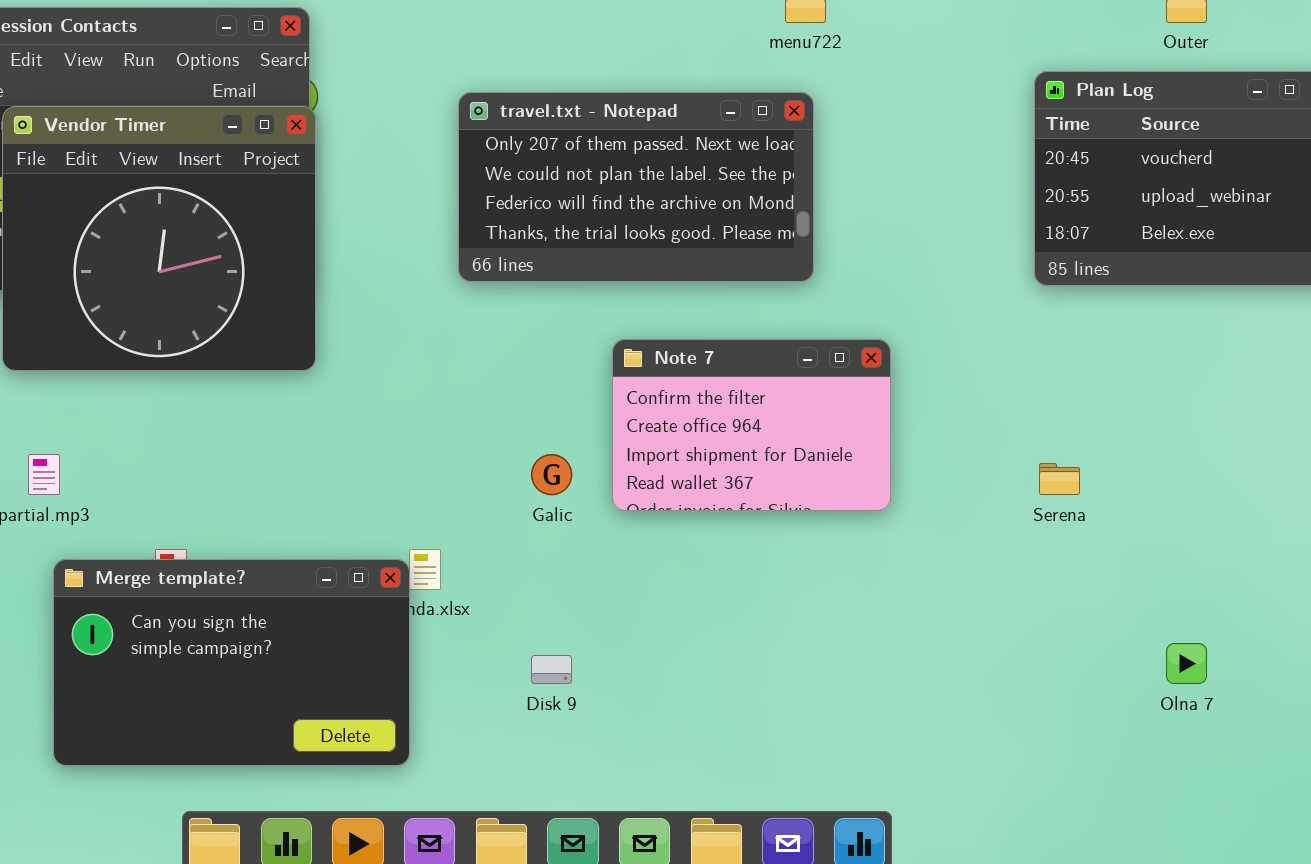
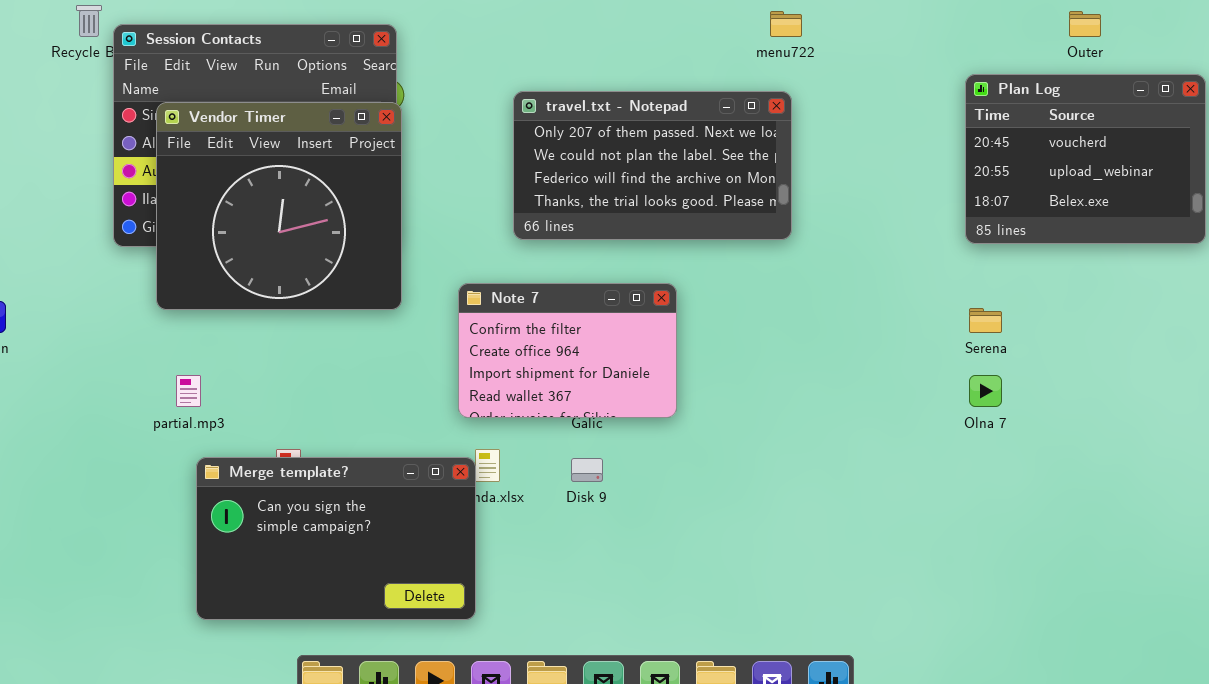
Note 7: [612,339,891,511] -> [458,283,677,418], moved
Serena: [1039,463,1080,495] -> [969,308,1002,333], moved
Olna 7: [1166,643,1207,684] -> [969,375,1002,407], moved
Disk 9: [531,655,572,684] -> [571,458,603,482], moved

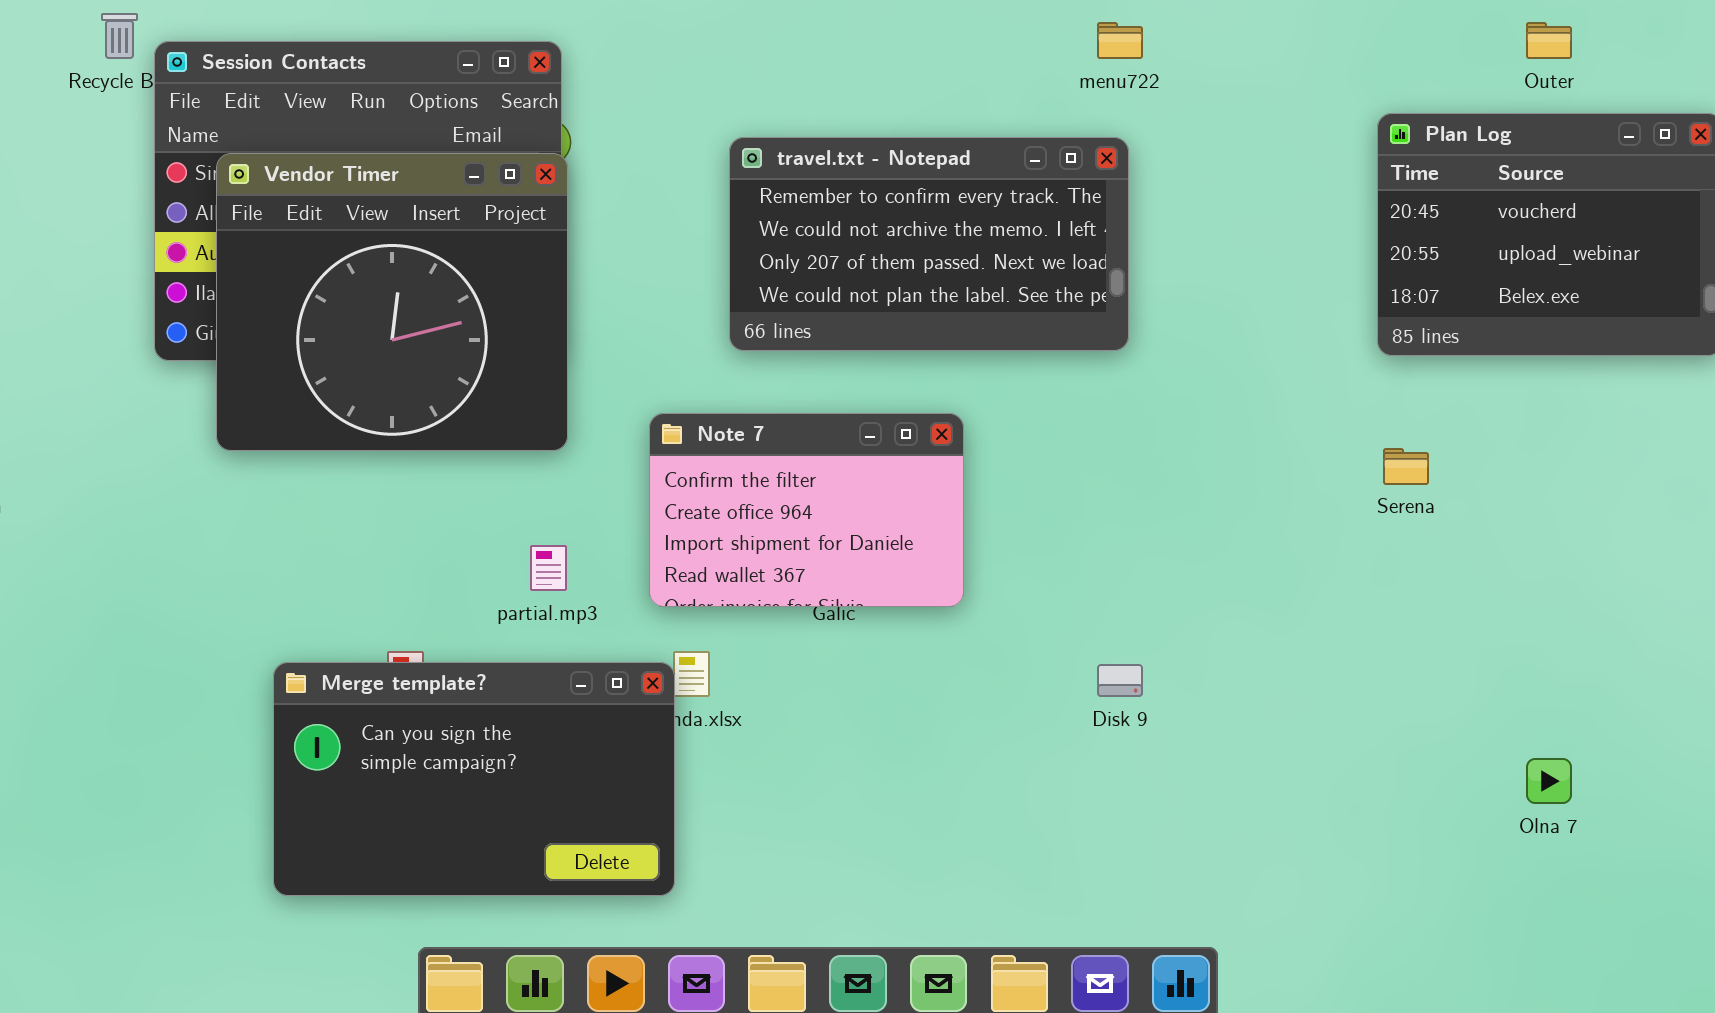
travel.txt - Notepad: [513,91,792,240] -> [729,137,1129,351], scrolled up 2 rows
partial.mp3: [176,375,201,407] -> [530,545,567,591], moved
Olna 7: [969,375,1002,407] -> [1526,758,1572,804], moved
Disk 9: [571,458,603,482] -> [1097,664,1143,697], moved

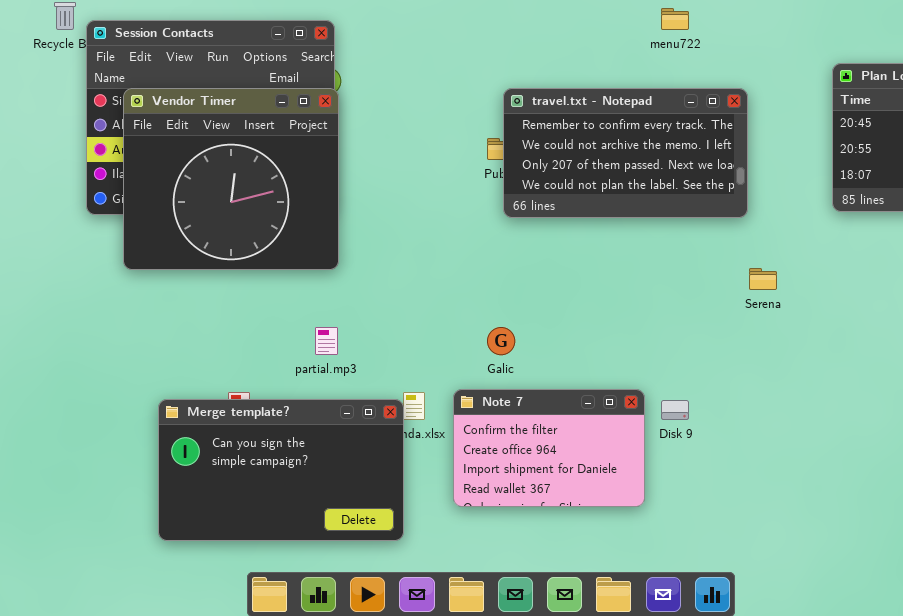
travel.txt - Notepad: [729,137,1129,351] -> [503,88,748,218], moved
Note 7: [649,413,964,607] -> [453,389,645,507], moved
Serena: [1383,448,1429,485] -> [749,268,777,290], moved

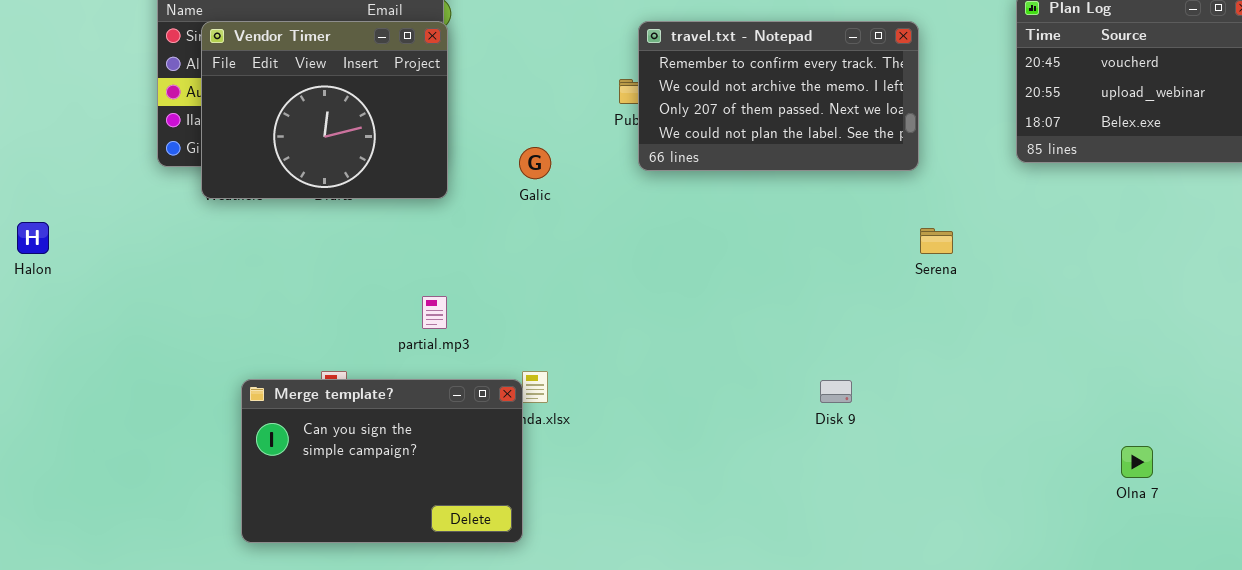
Vendor Timer: [123,88,339,270] -> [201,21,448,199], resized
Galic: [487,327,515,355] -> [519,147,551,179], moved
Note 7: [453,389,645,507] -> none, closed

